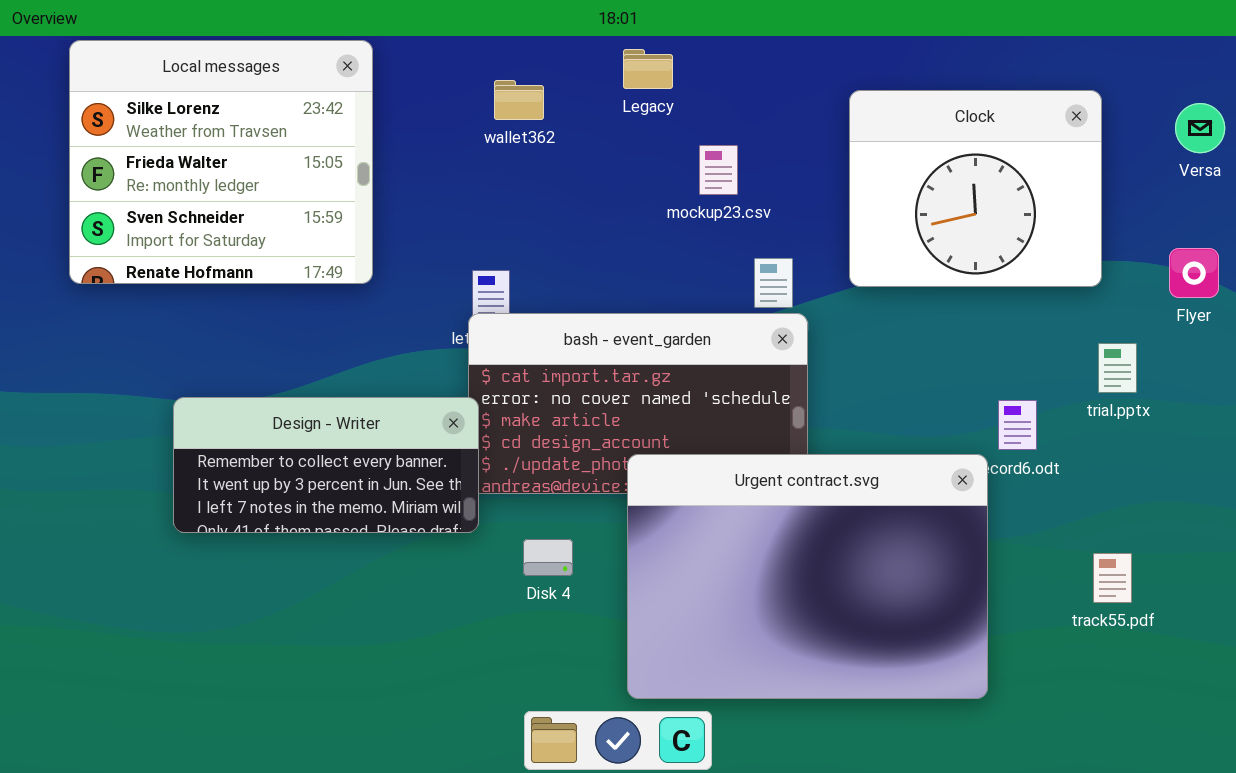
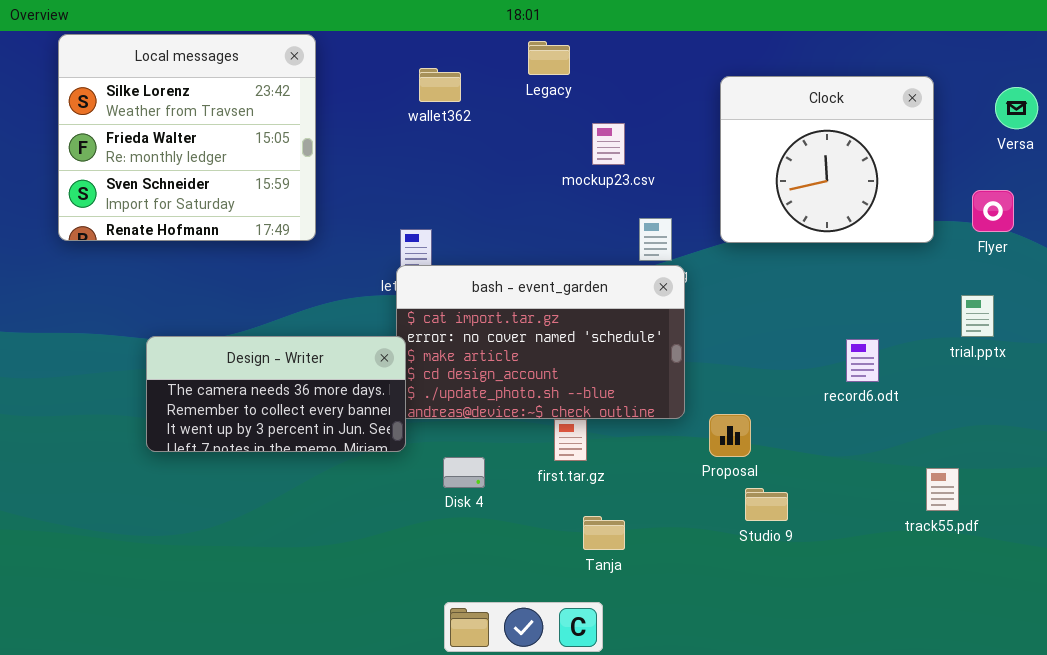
Flyer: [1169,248,1219,298] -> [972,190,1014,232], moved
trial.pptx: [1098,343,1137,393] -> [961,295,994,337], moved
Design - Writer: [173,397,479,533] -> [146,336,406,452], scrolled up 1 row
Urgent contract.svg: [627,454,988,699] -> none, closed

